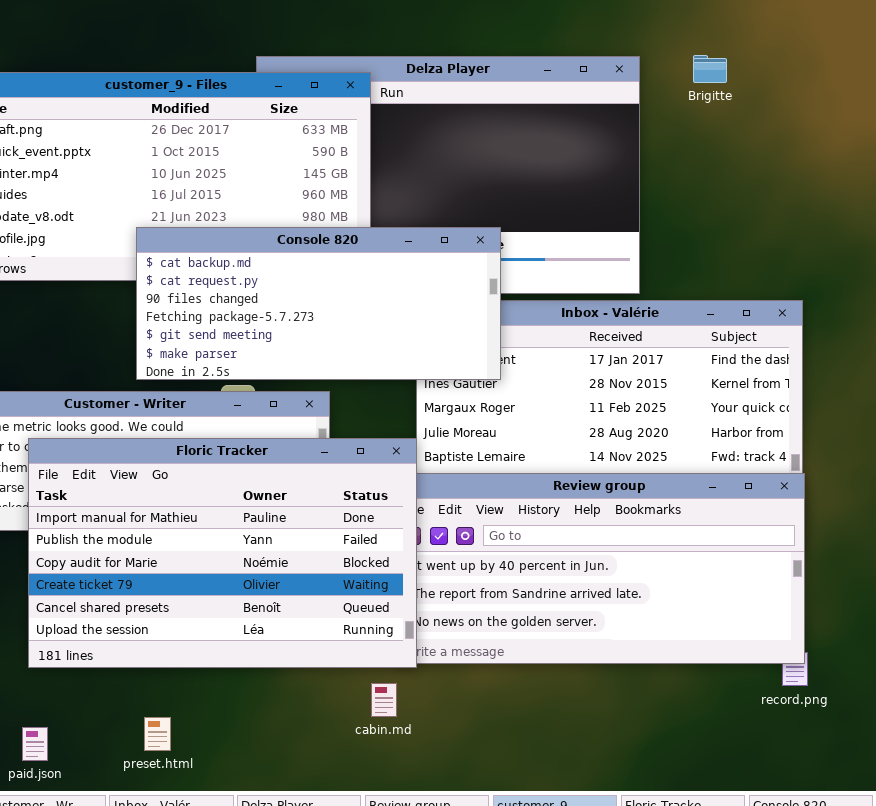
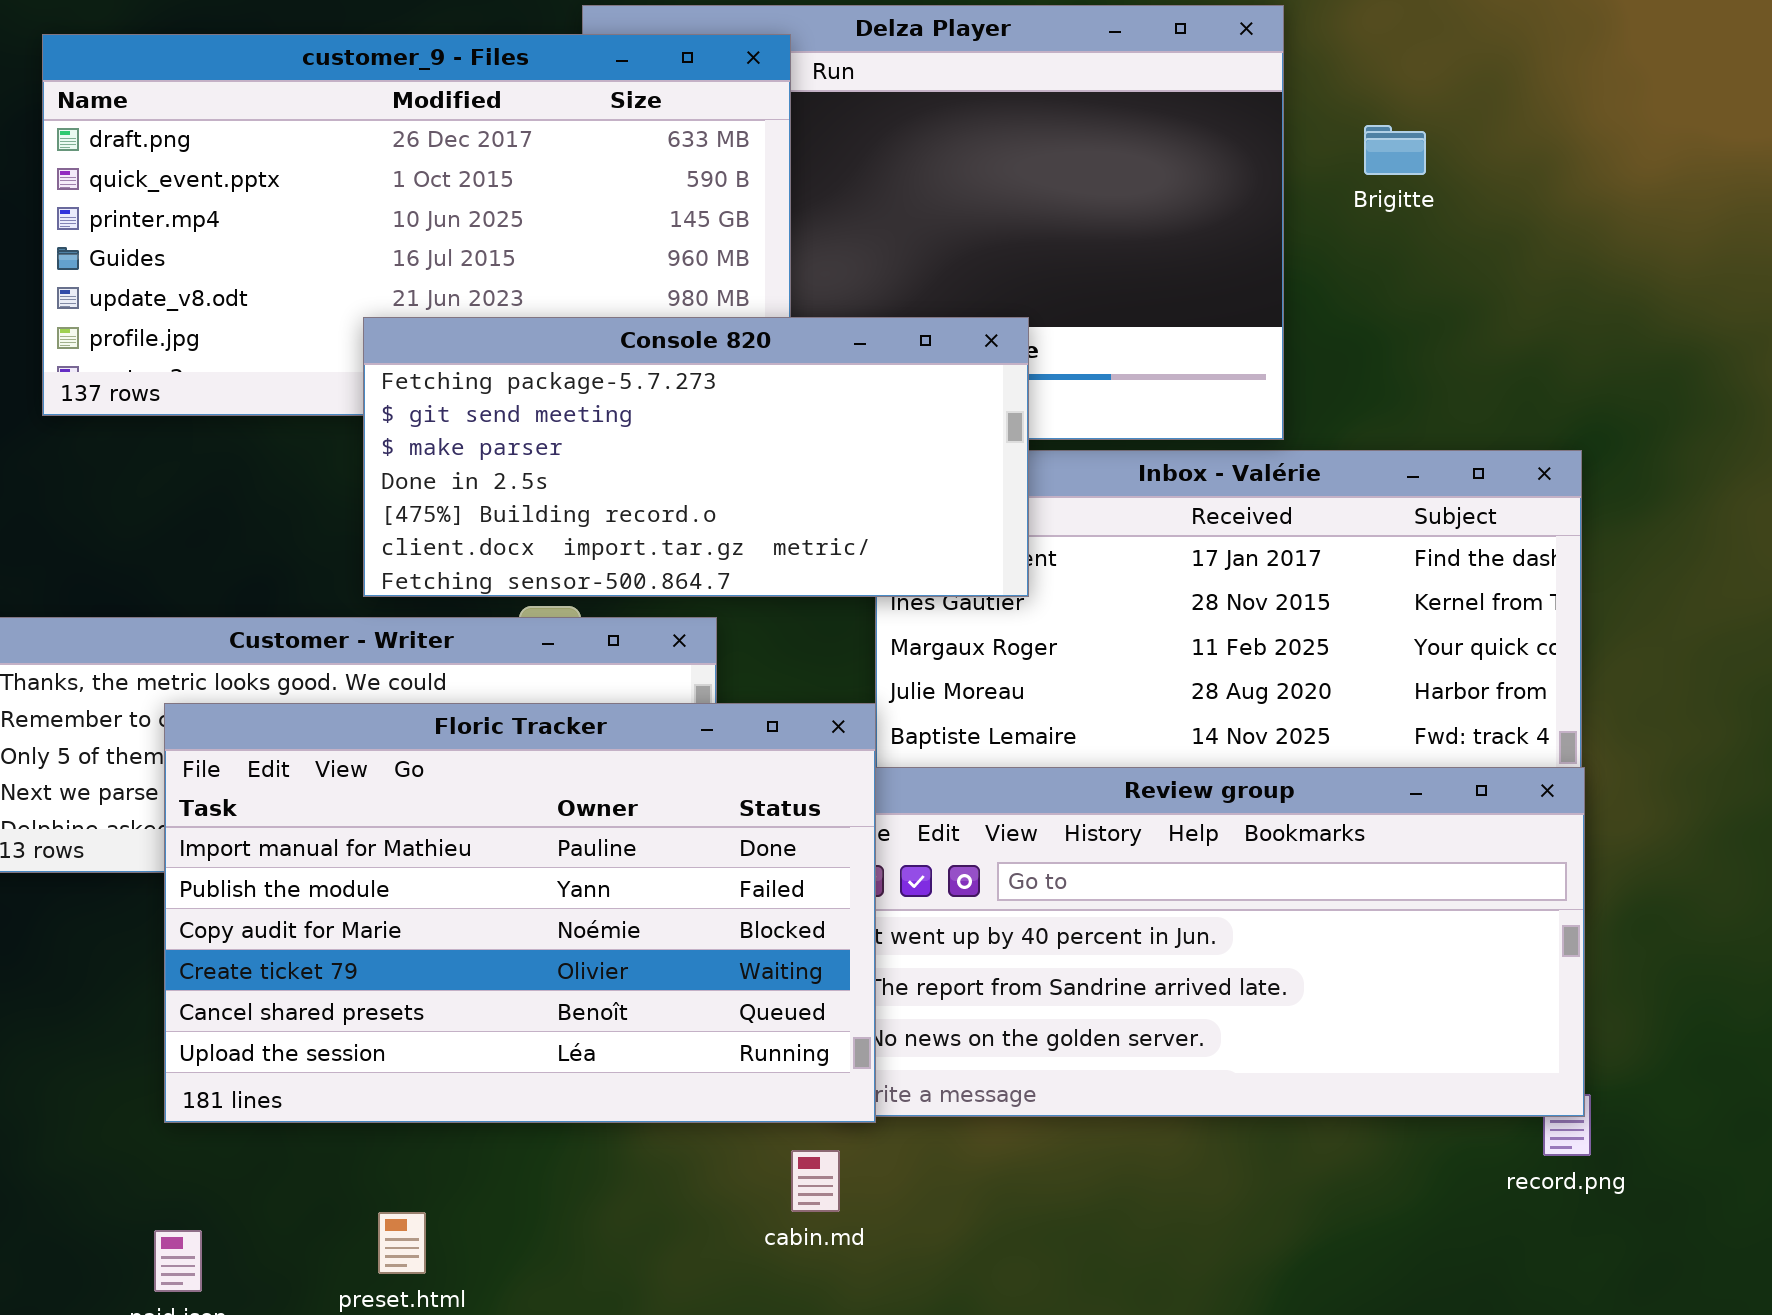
Brigitte: [693,55,727,83] -> [1364,125,1426,175], moved
Console 820: [136,227,501,380] -> [363,317,1029,597], scrolled down 3 rows

